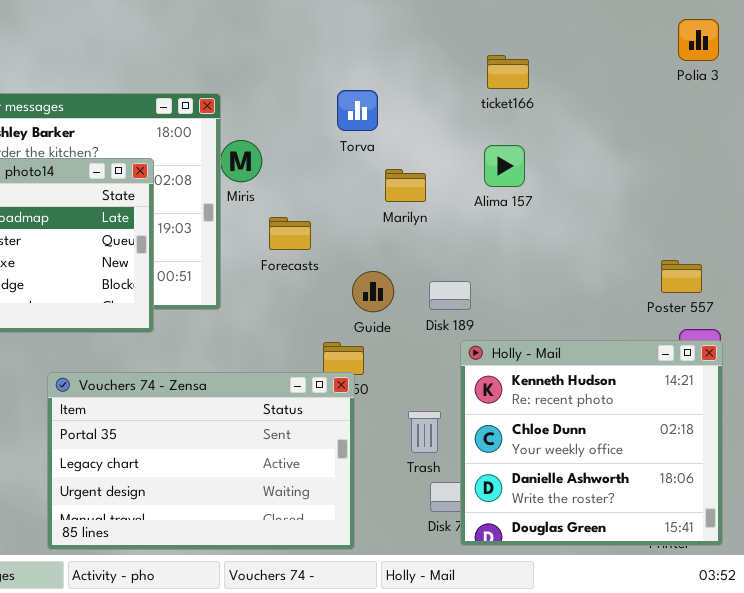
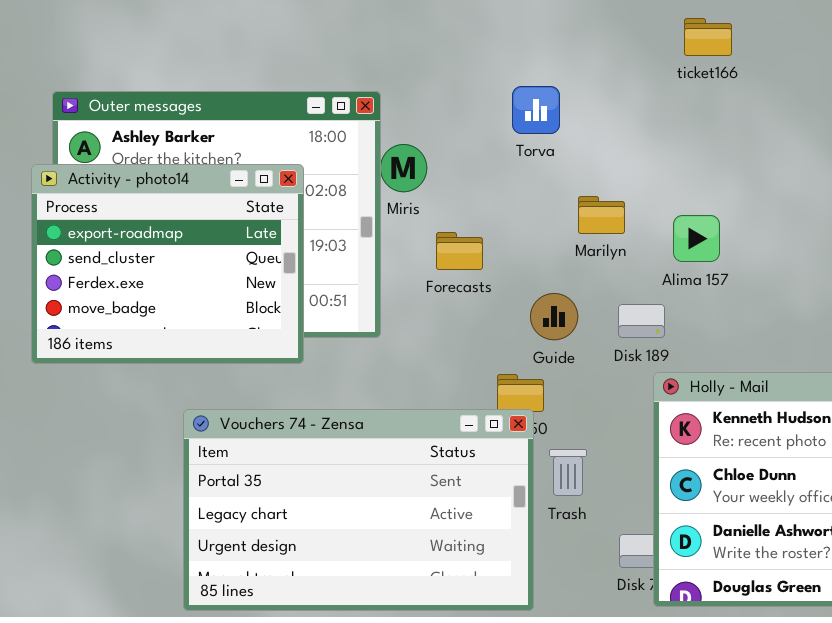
ticket166: [487,55,529,89] -> [684,18,732,56], moved
Alima 157: [484,145,525,187] -> [673,215,720,262], moved
Marilyn: [385,169,426,202] -> [578,196,625,234], moved
Trash: [408,411,441,453] -> [549,449,587,496], moved

